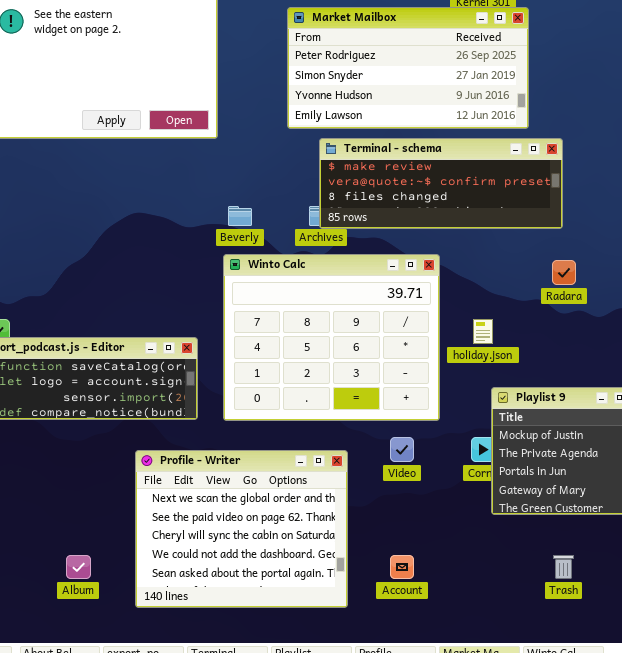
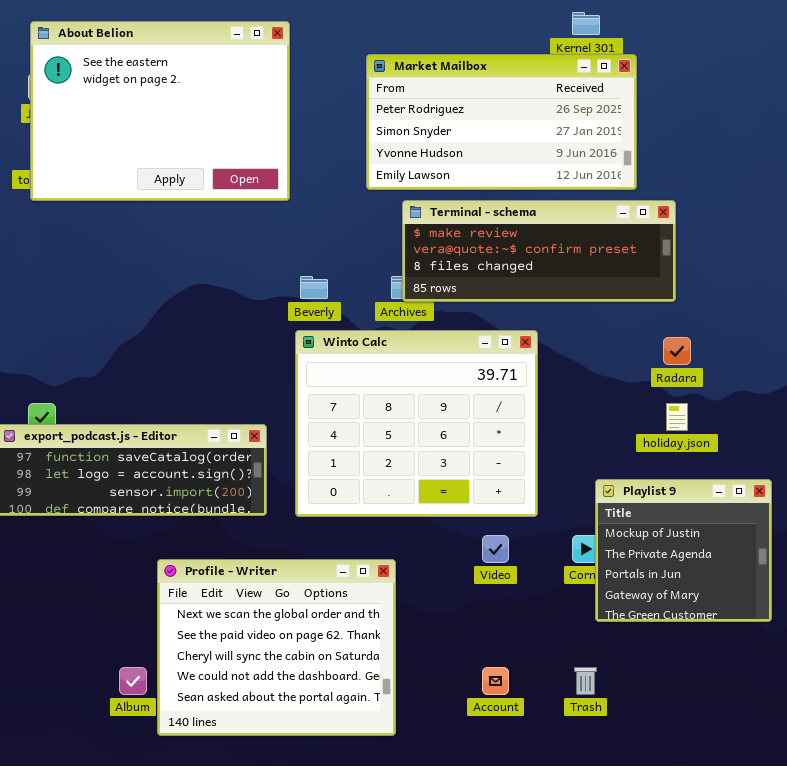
holiday.json: [473,319,493,344] -> [666,403,688,431], moved
Profile - Writer: [135,450,348,608] -> [157,559,396,736], moved
Trash: [553,555,574,579] -> [574,667,597,695], moved

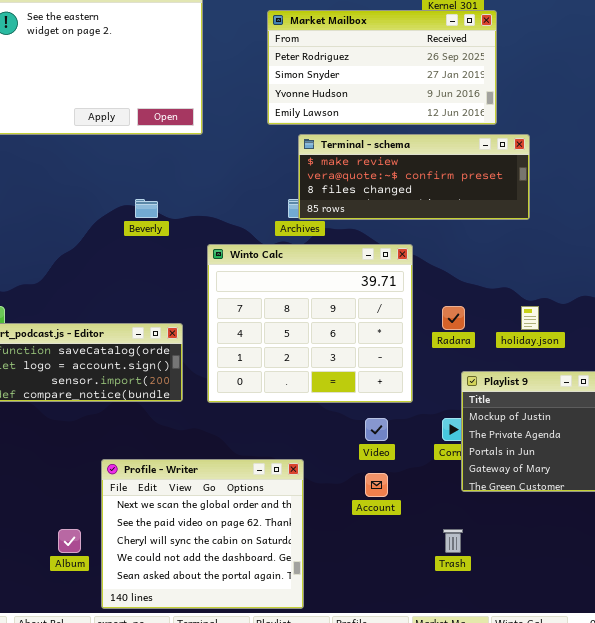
Beverly: [300,276,328,299] -> [135,199,158,218], moved
Radara: [663,337,691,365] -> [442,306,465,330], moved
Profile - Writer: [157,559,396,736] -> [101,459,304,609], moved
Account: [482,667,509,695] -> [365,473,388,497], moved

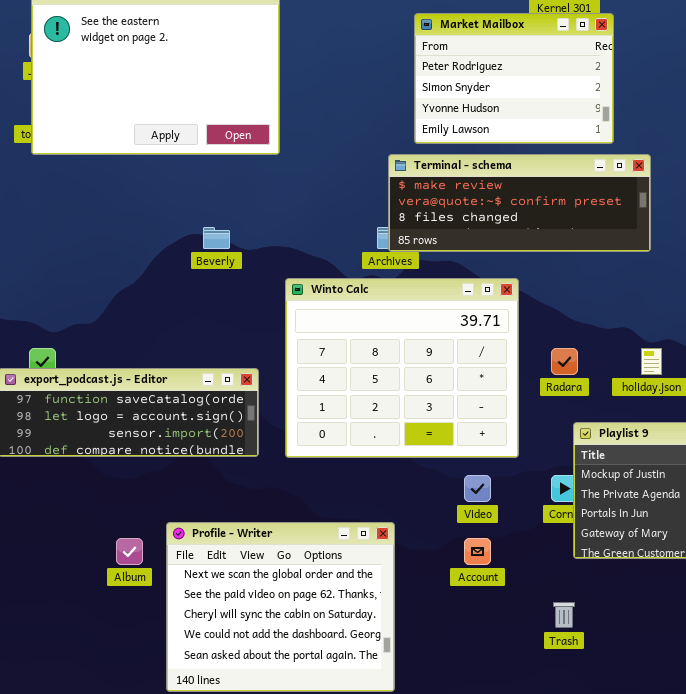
Market Mailbox: [267,10,497,125] -> [414,13,614,144], resized
Album: [58,529,81,553] -> [116,538,143,565], moved

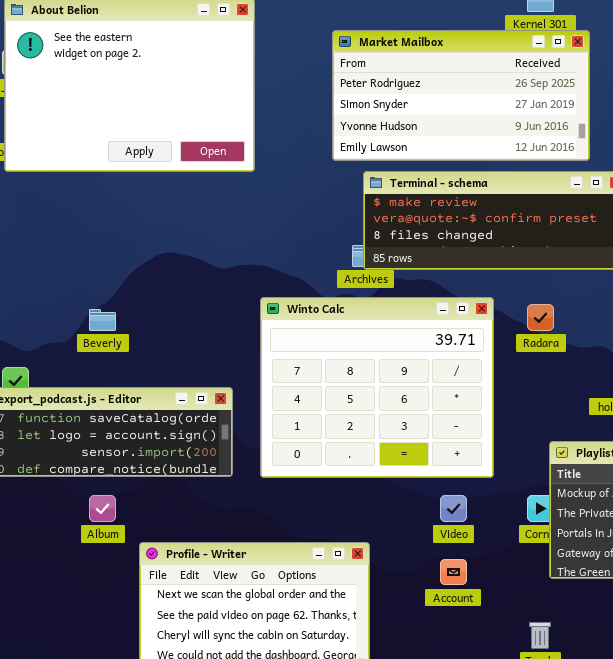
Market Mailbox: [414,13,614,144] -> [332,30,590,161], resized
Beverly: [203,227,230,249] -> [89,309,116,331], moved
Radara: [551,348,578,375] -> [527,304,554,331], moved
Album: [116,538,143,565] -> [89,495,116,522], moved

